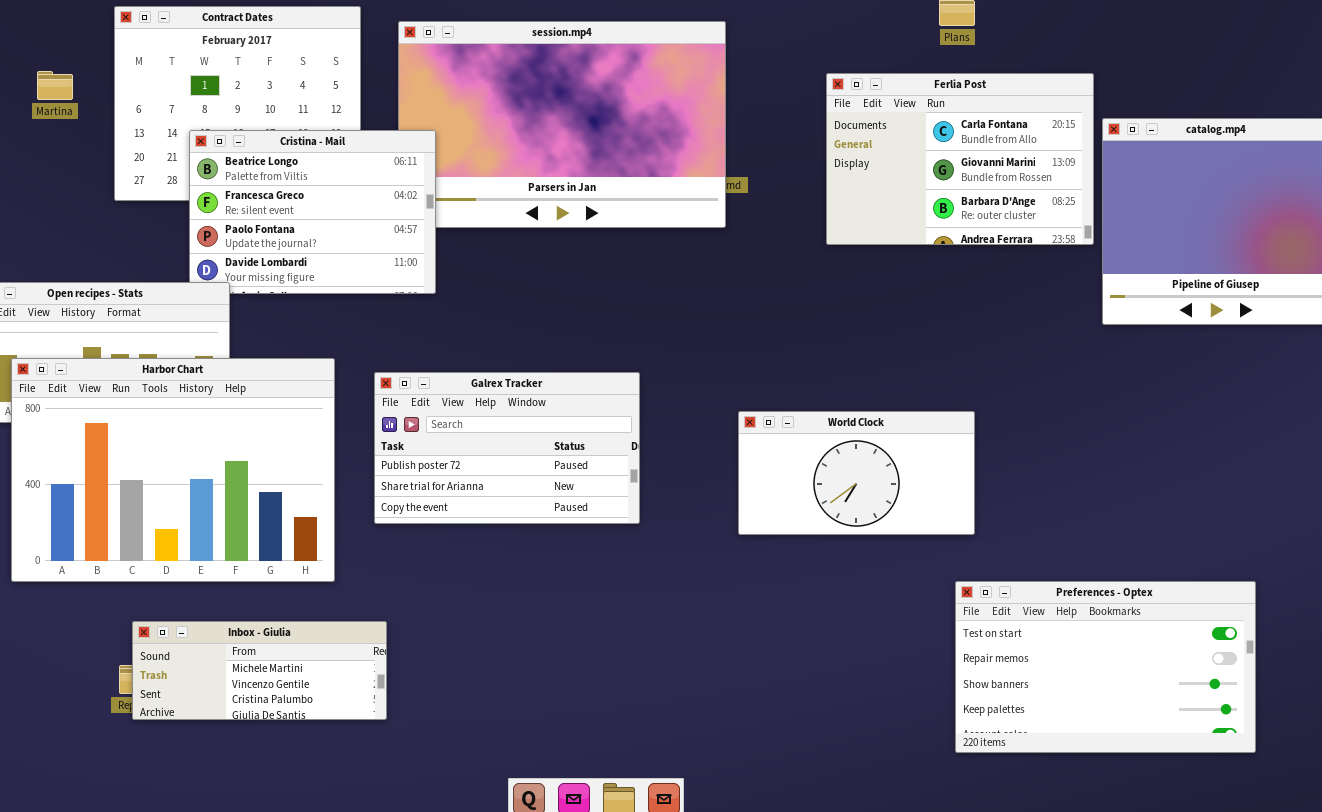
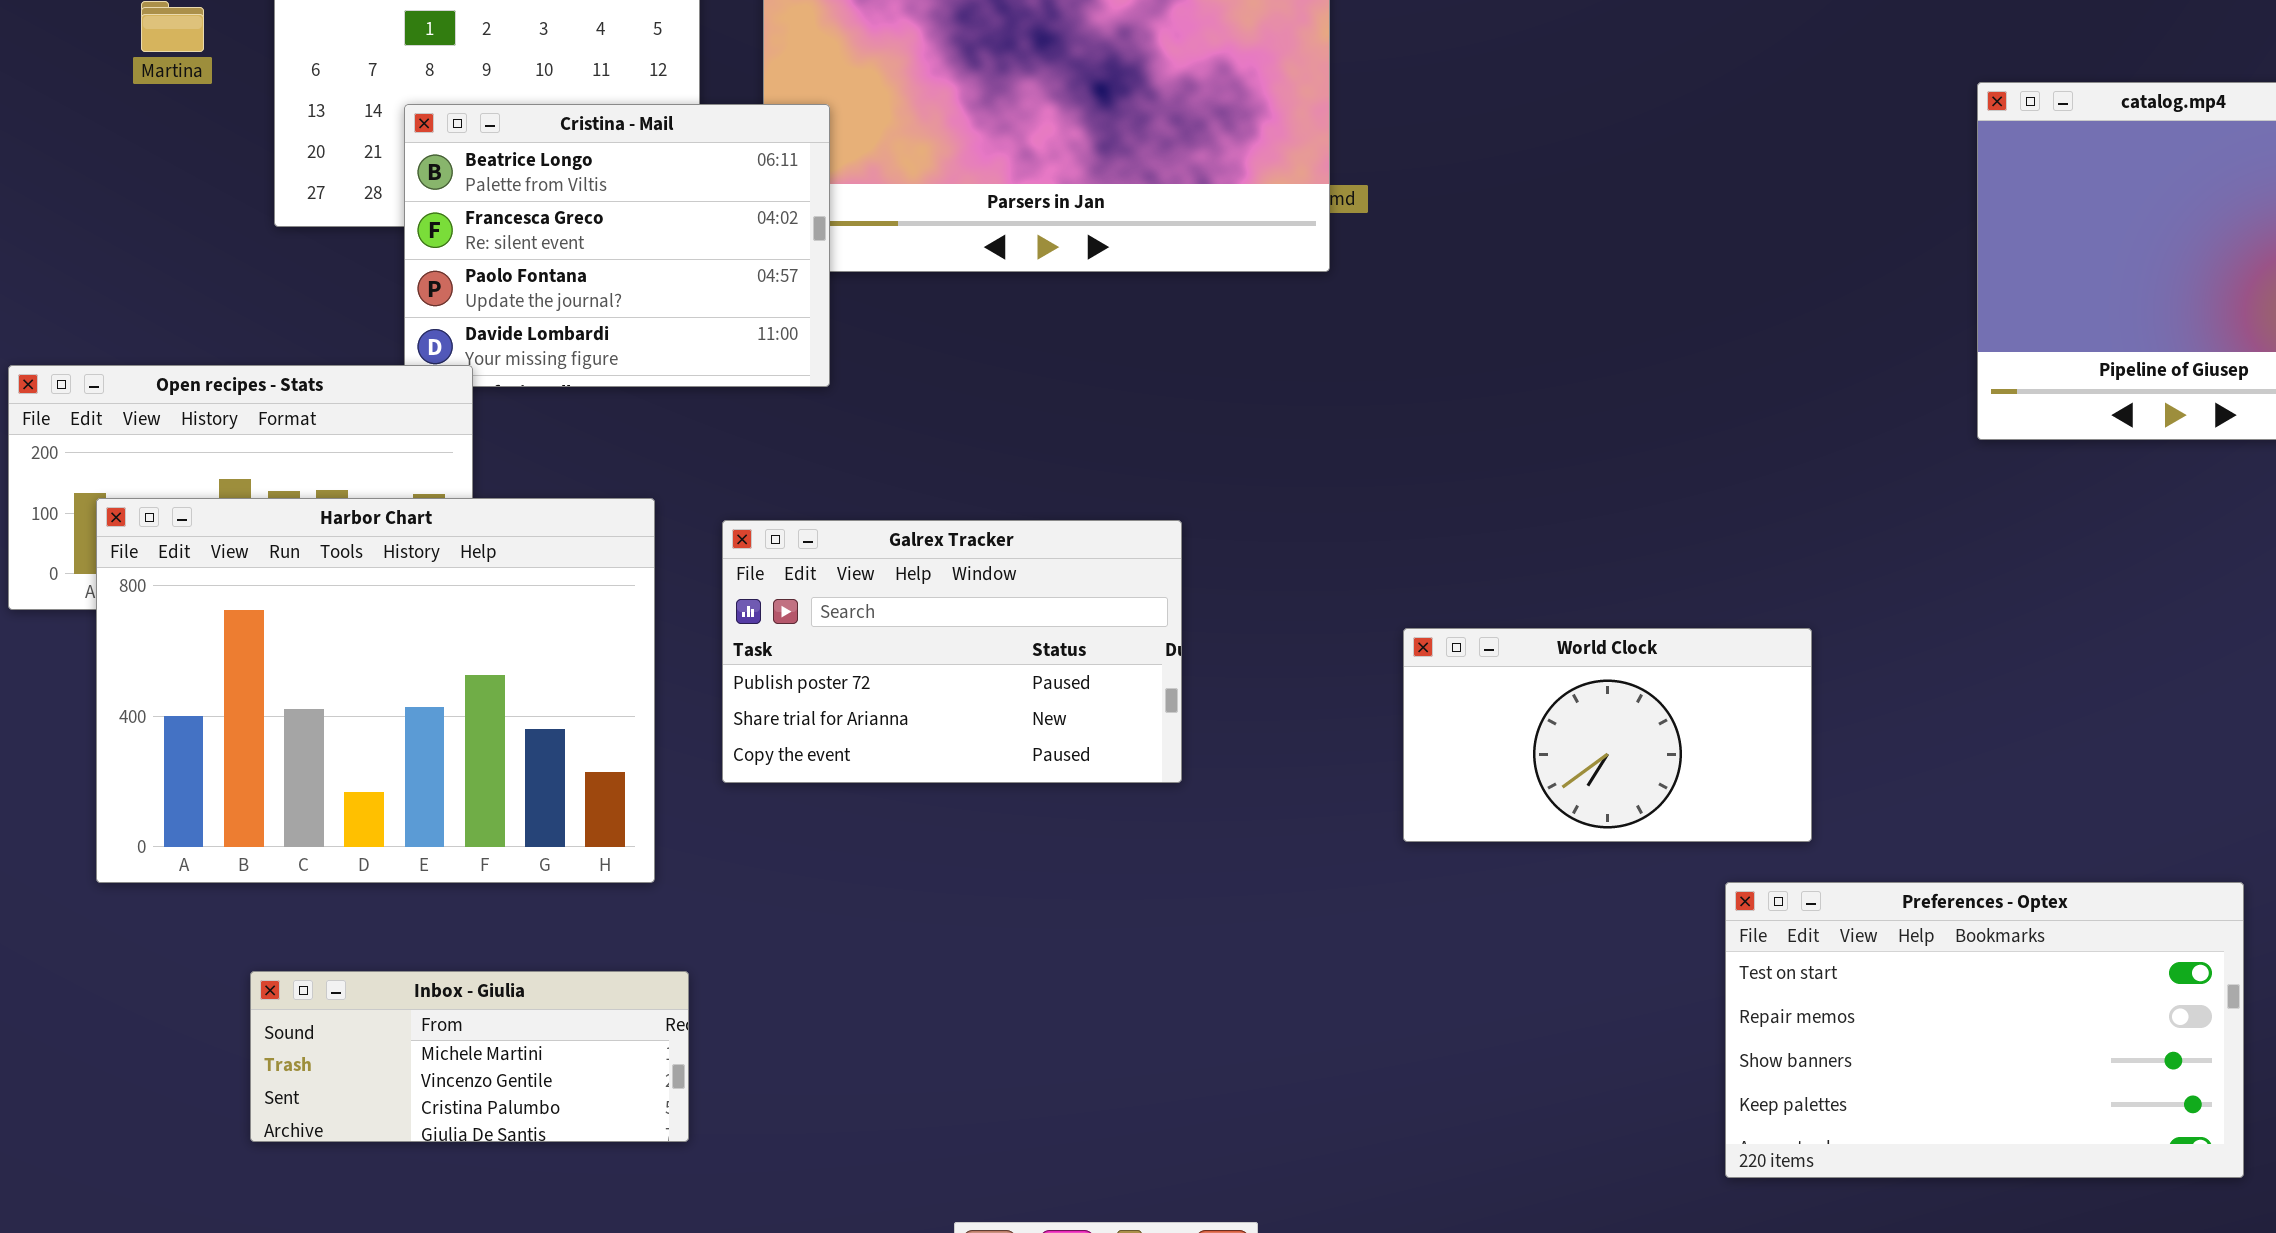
Ferlia Post: [826,73,1094,245] -> none, closed
World Clock: [738,411,975,535] -> [1403,628,1812,842], moved
Inbox - Giulia: [132,621,387,720] -> [250,971,689,1142], moved

